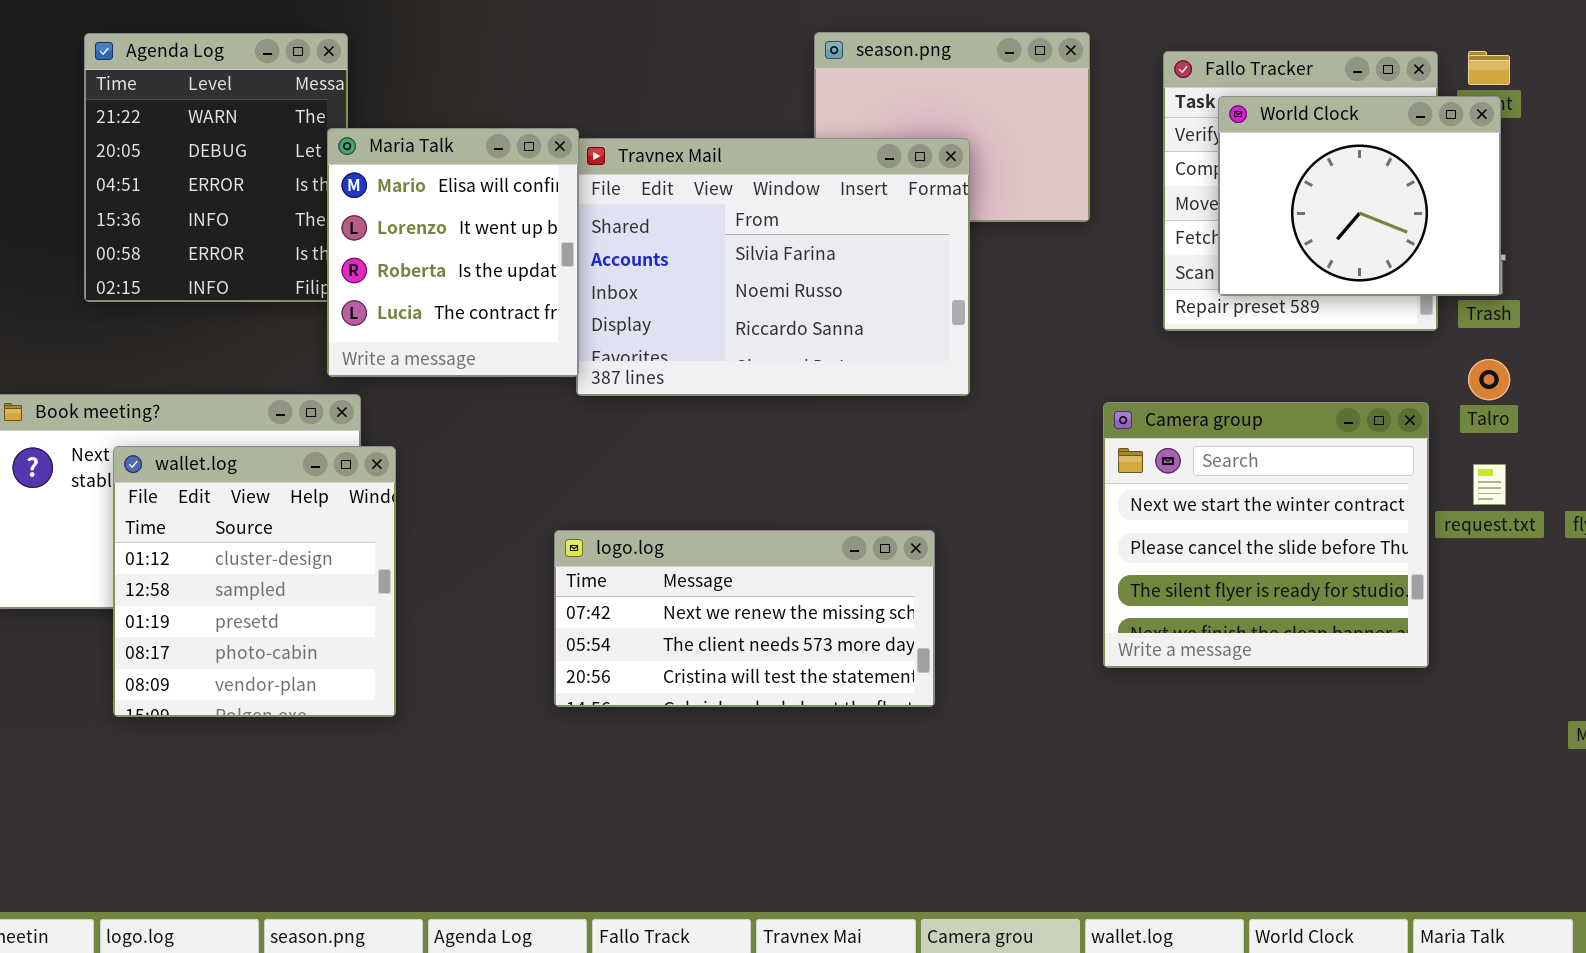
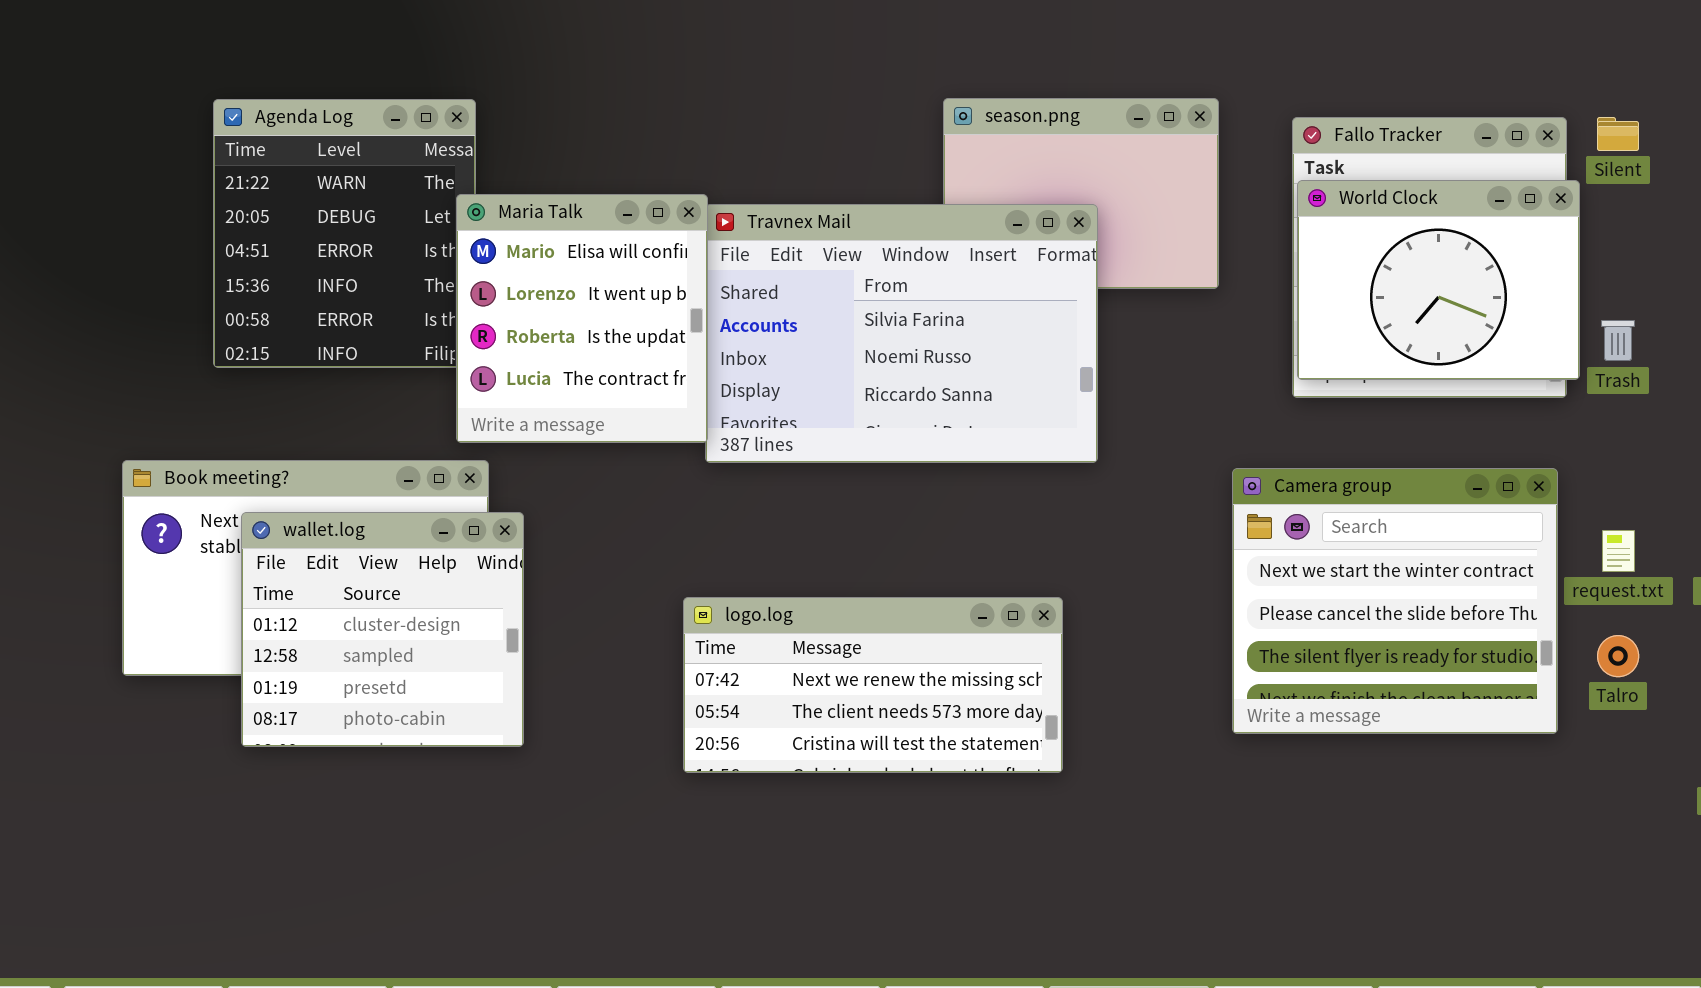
World Clock: [1218,96,1501,296] -> [1297,180,1580,380], moved
Talro: [1468,359,1510,400] -> [1597,635,1639,677], moved
wallet.log: [113,446,396,717] -> [241,512,524,747], resized

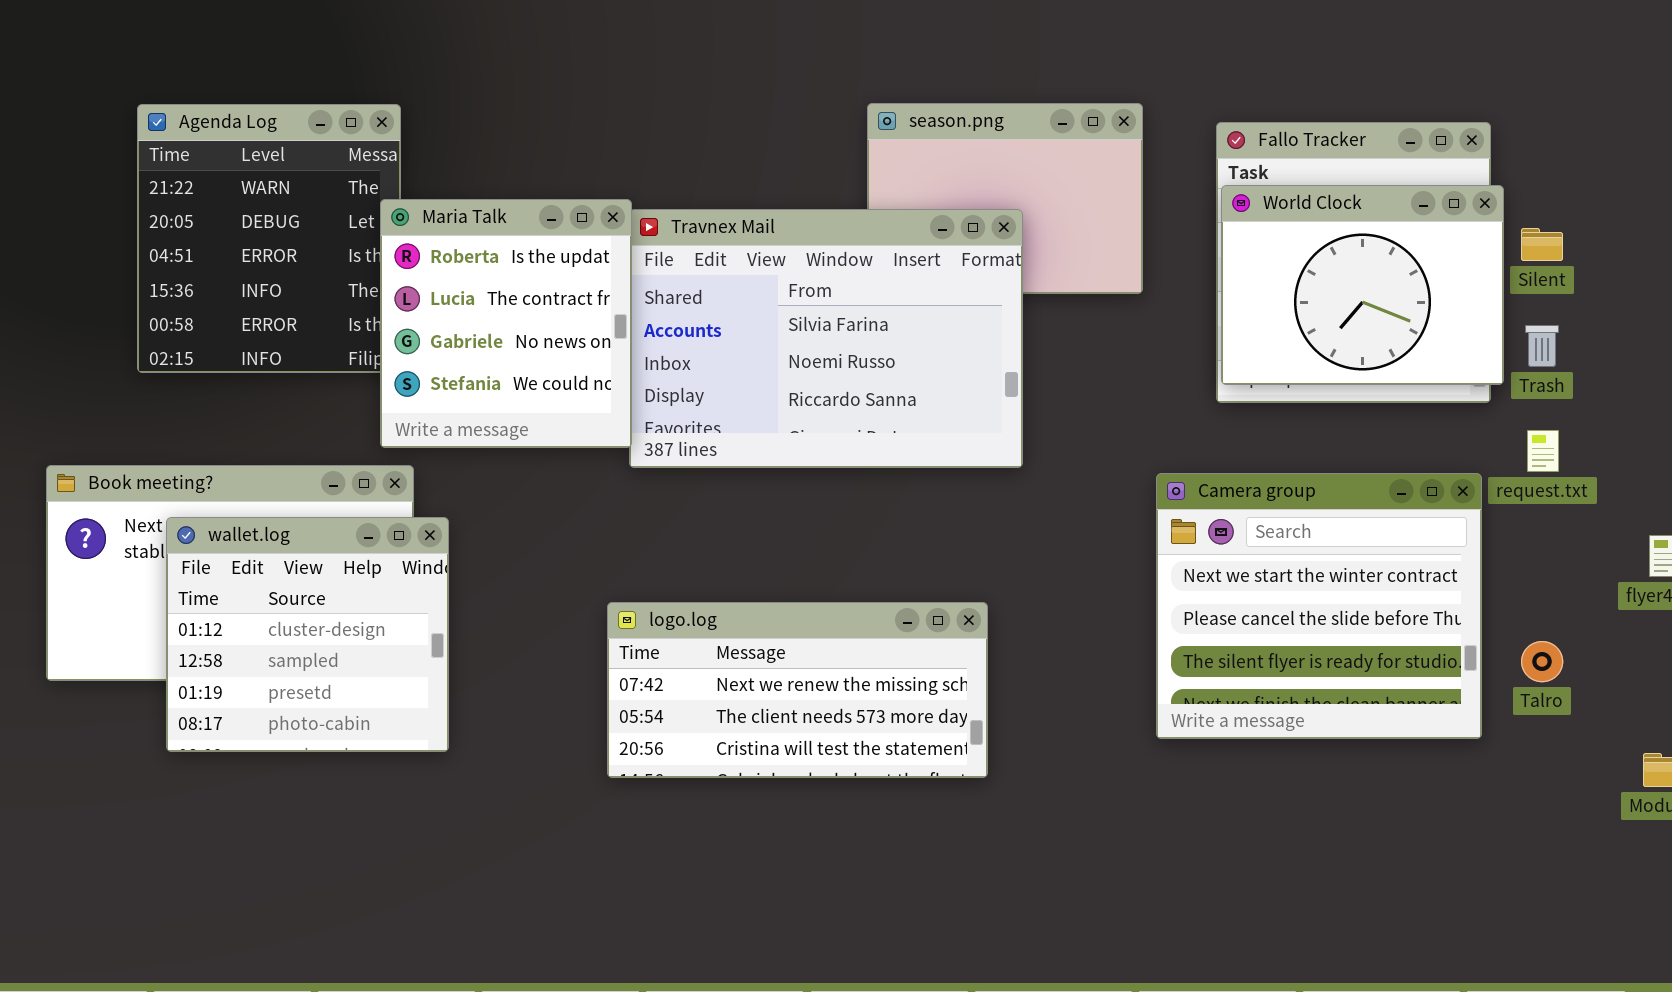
Silent: [1597,117,1639,151] -> [1521,228,1563,261], moved
Maria Talk: [456,194,708,443] -> [380,199,632,448], scrolled down 2 rows
request.txt: [1602,530,1635,572] -> [1527,430,1559,472], moved

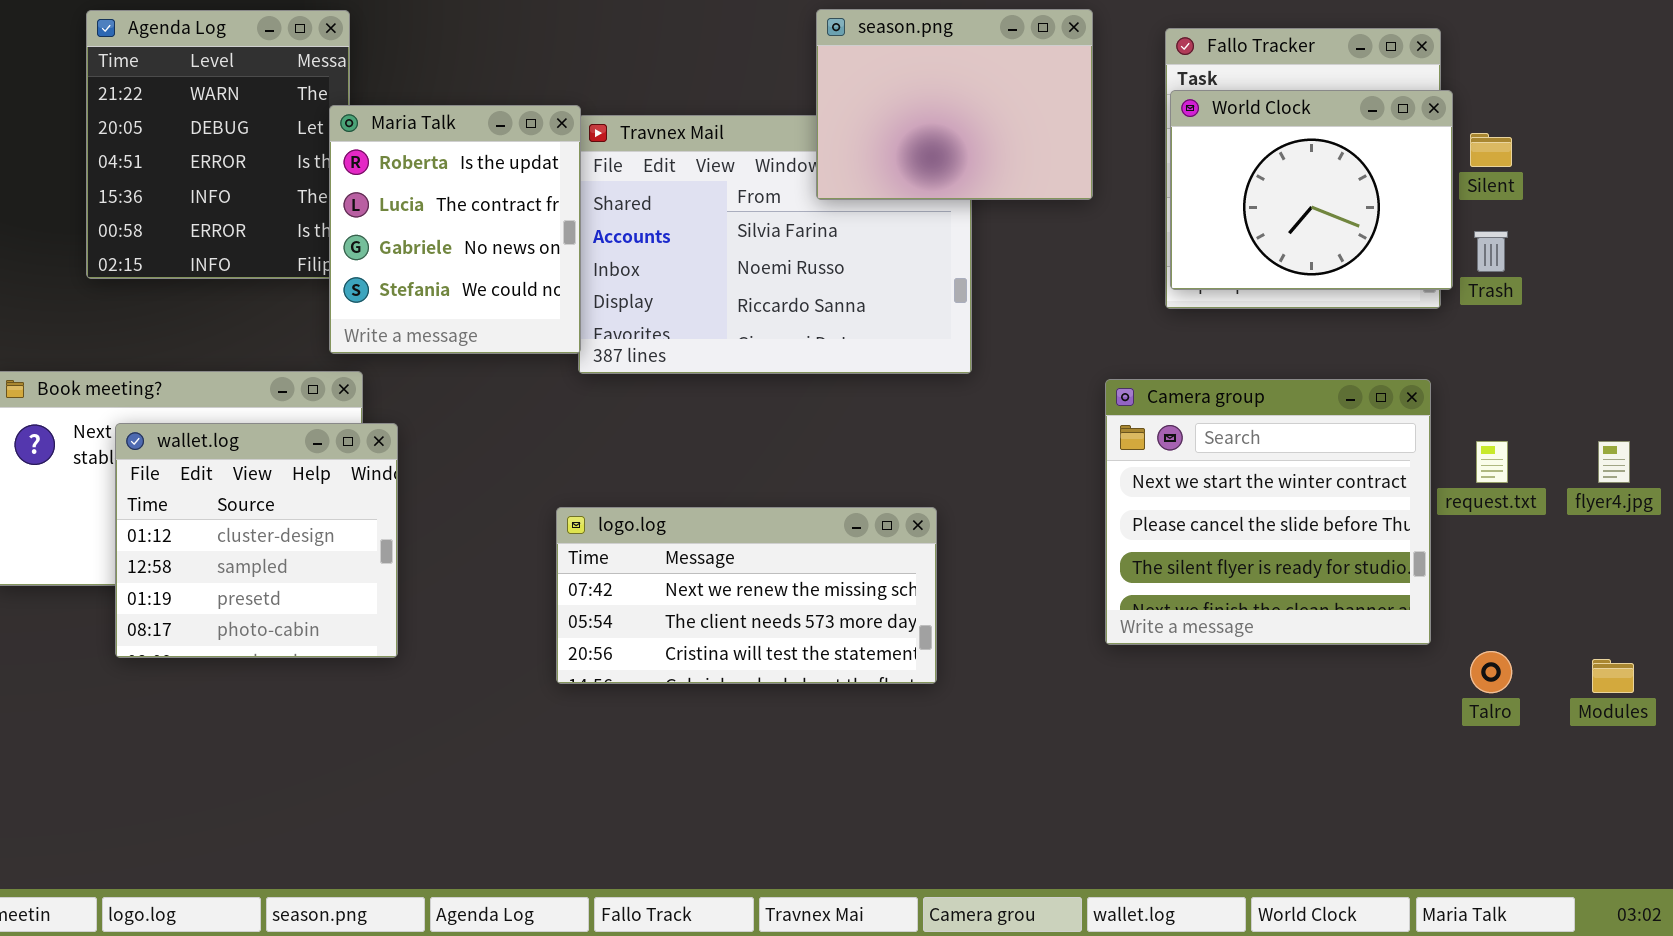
season.png: [867,103,1143,294] -> [816,9,1093,200], raised
request.txt: [1527,430,1559,472] -> [1476,441,1508,483], moved
Talro: [1521,641,1563,682] -> [1470,651,1512,693], moved

